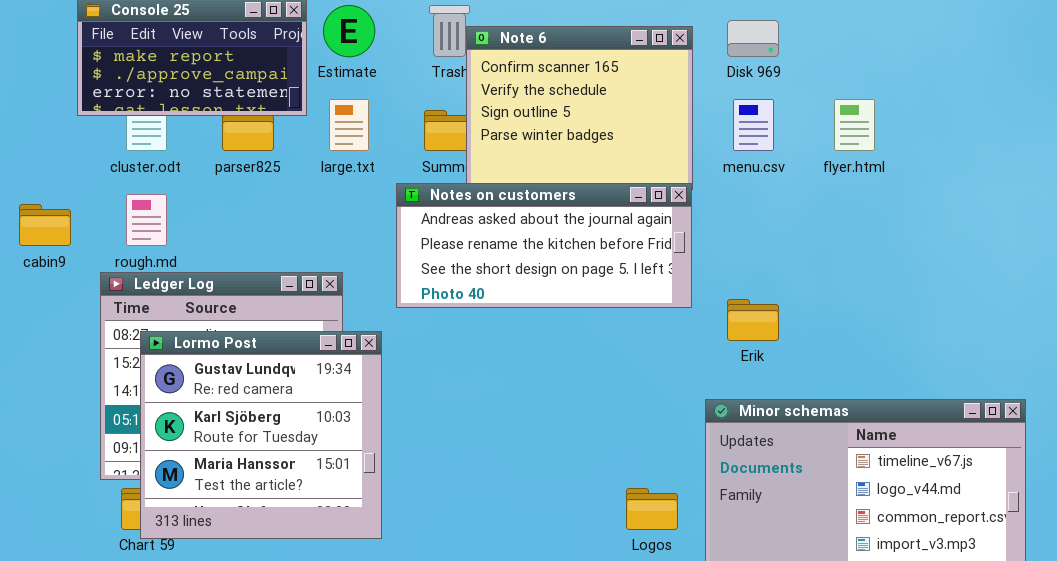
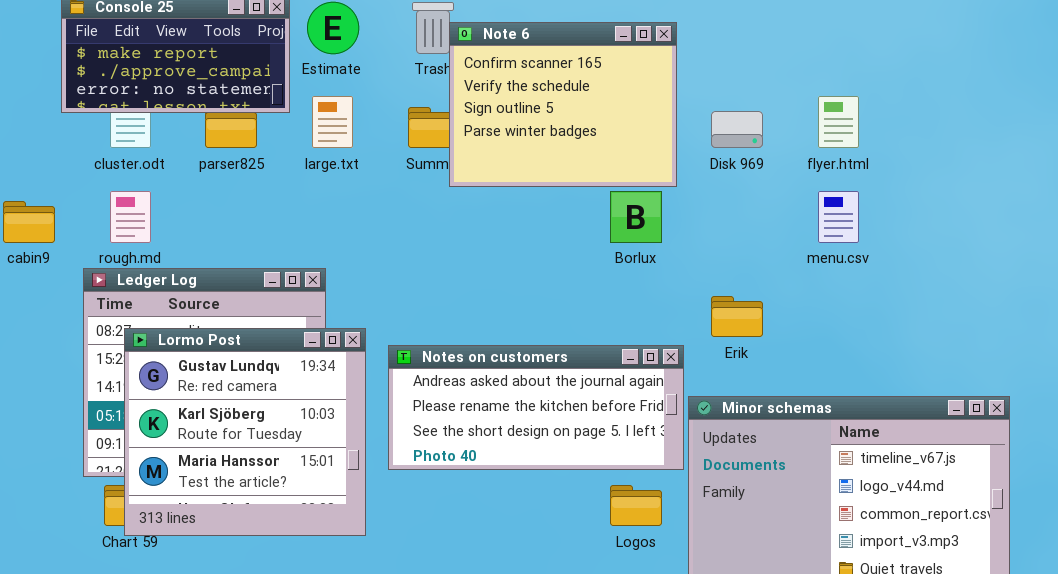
Disk 969: [727,20,779,57] -> [711,111,763,148], moved
menu.csv: [733,99,774,151] -> [818,191,859,243], moved
Notes on customers: [396,183,692,308] -> [388,345,684,470], moved

